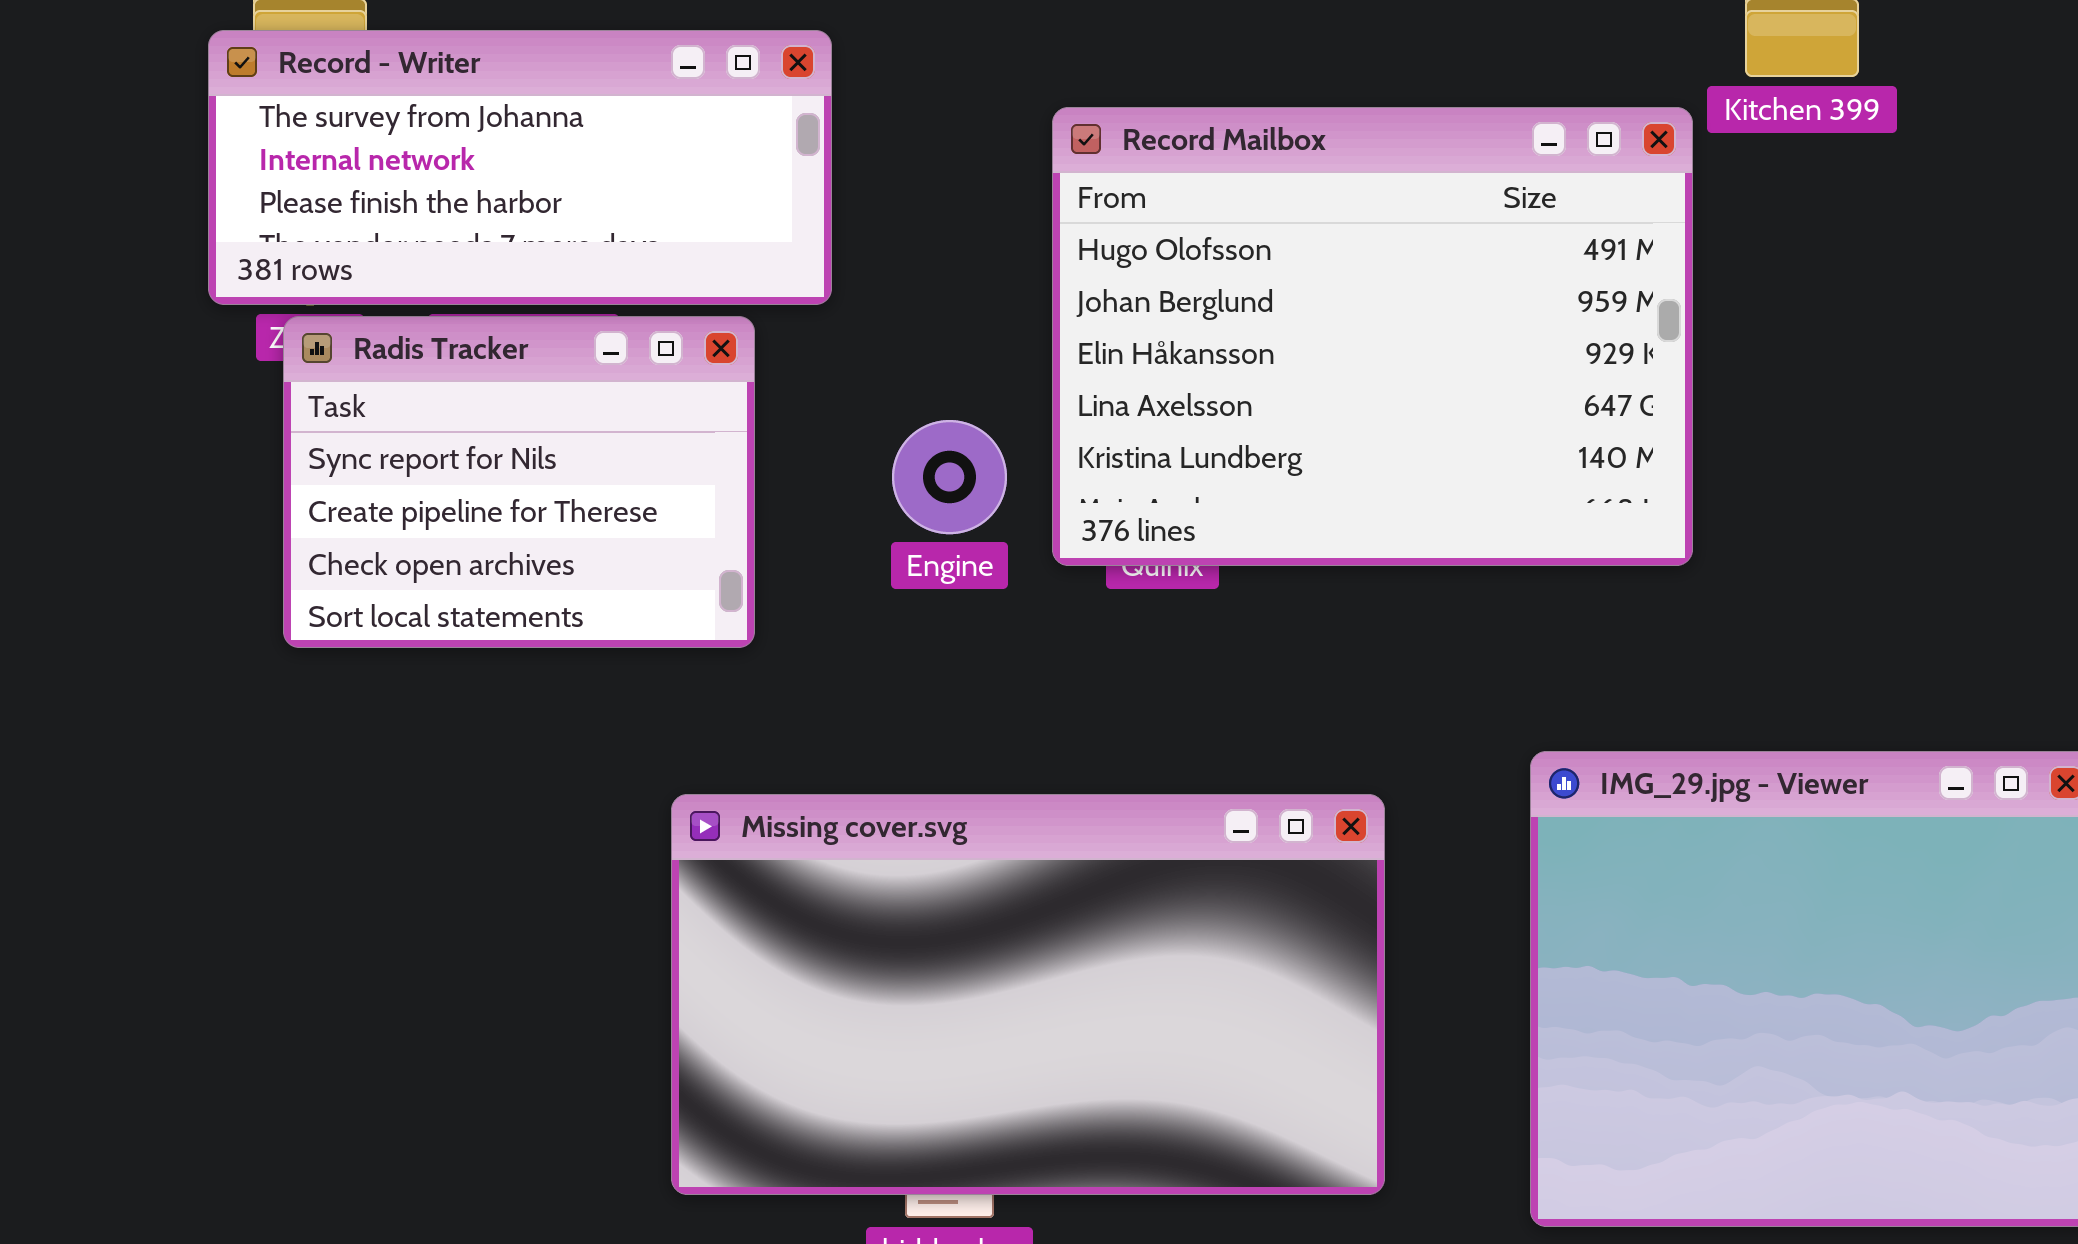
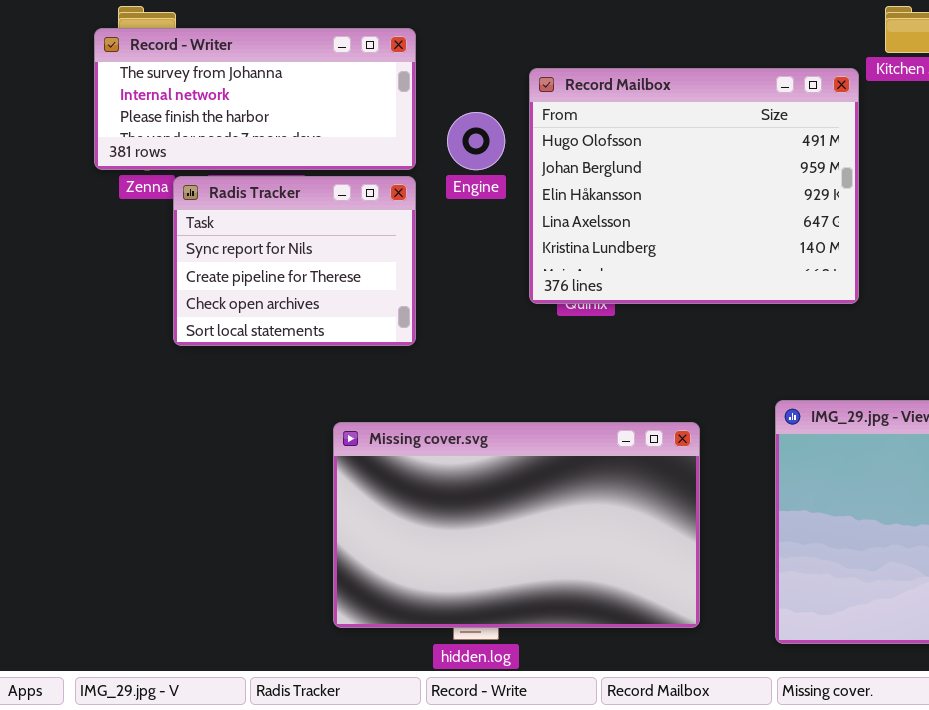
Radis Tracker: [283,316,755,648] -> [173,176,416,346], moved
Engine: [892,420,1007,534] -> [447,112,505,170], moved

